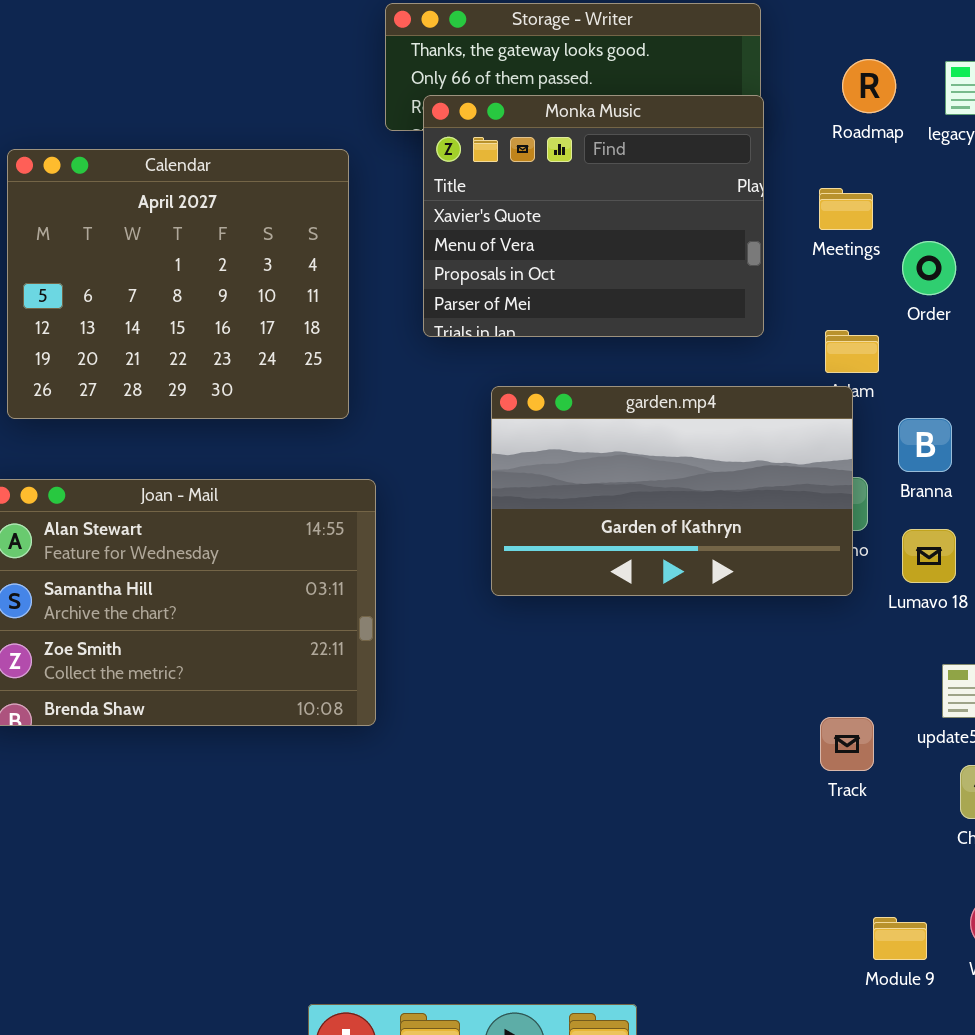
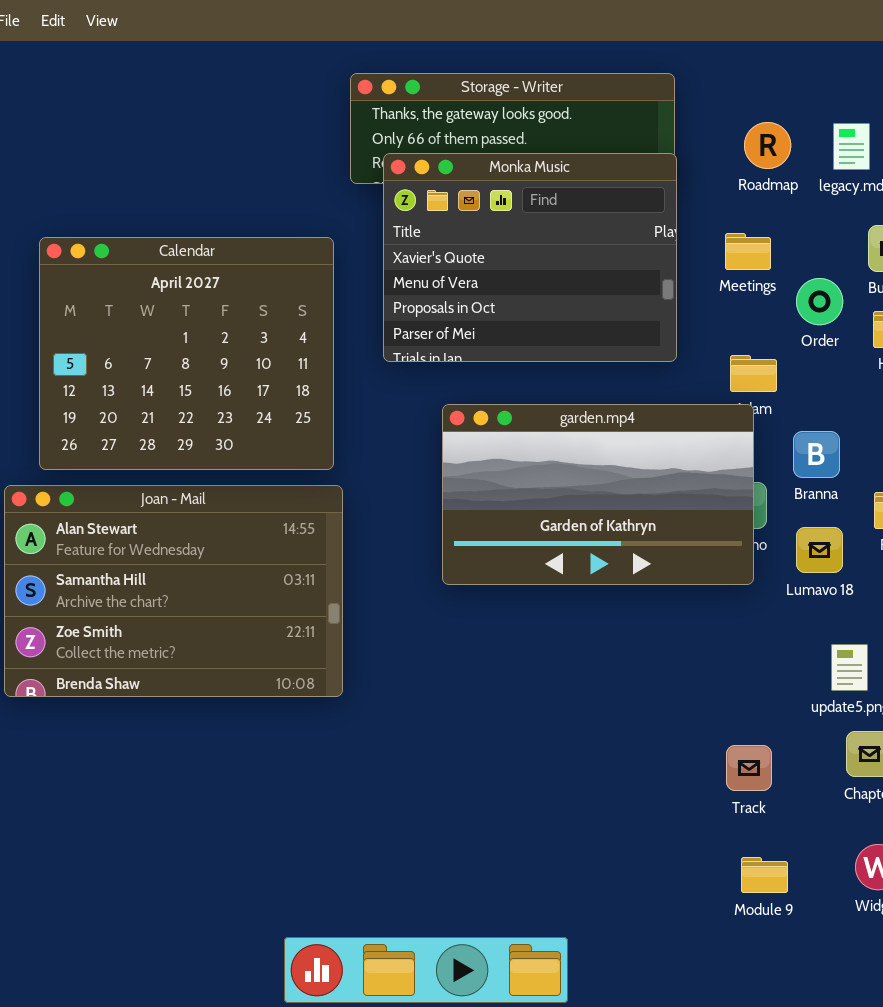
Calendar: [7,149,349,419] -> [39,237,334,470], moved
Track: [820,717,874,771] -> [726,745,772,791], moved
Module 9: [873,917,927,960] -> [741,857,788,893], moved

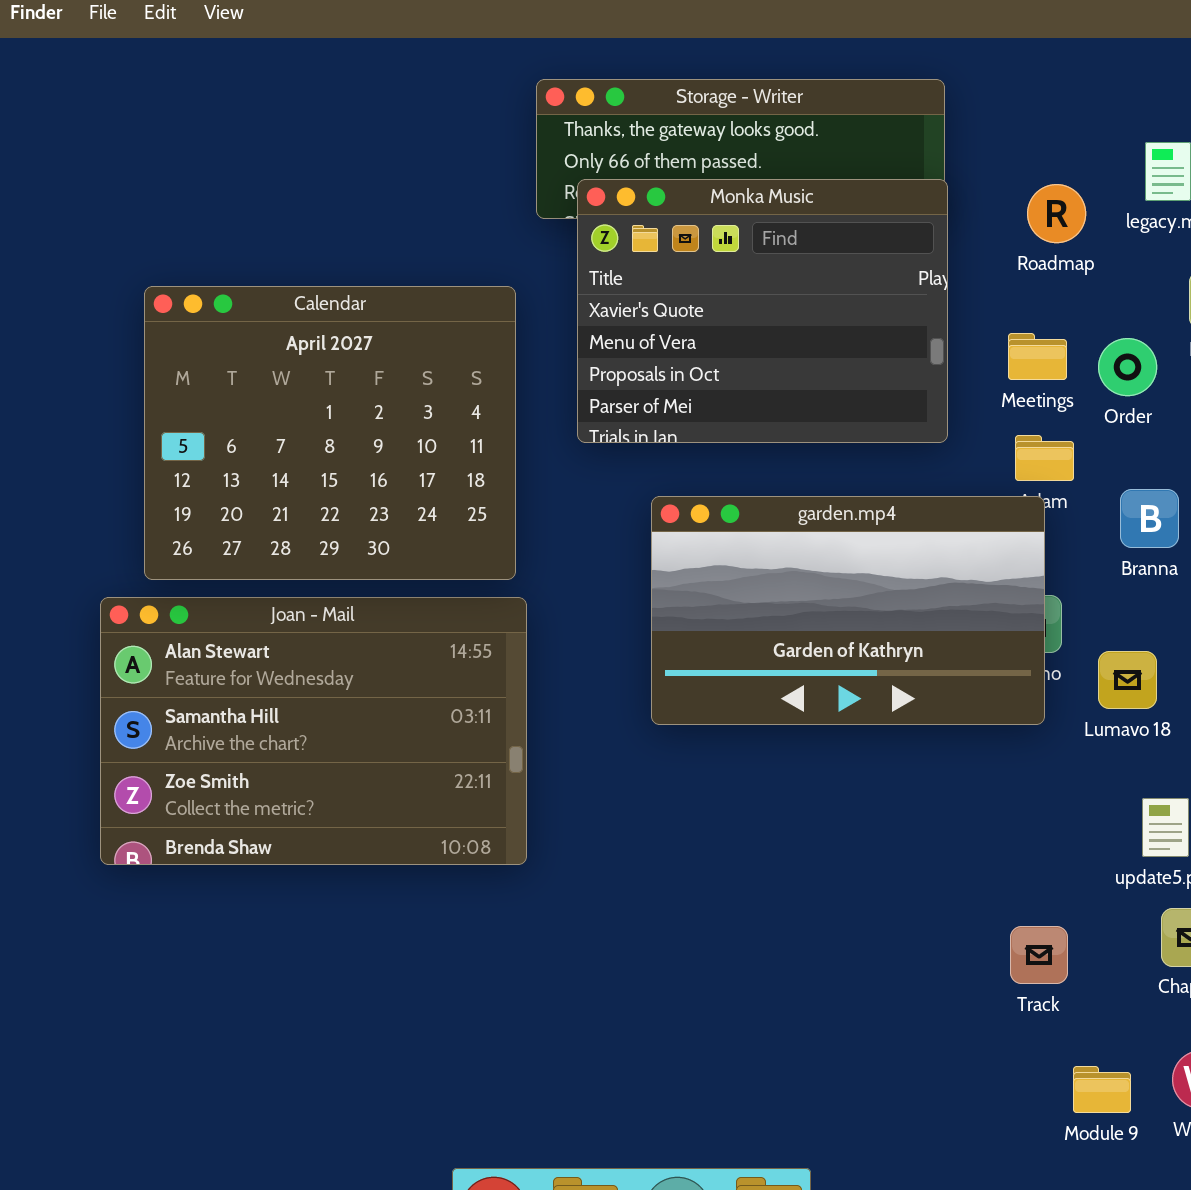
Roadmap: [744,122,791,169] -> [1027,184,1086,243], moved
Meetings: [725,233,771,270] -> [1008,333,1067,380], moved
Branna: [793,431,840,478] -> [1120,489,1179,548], moved
Module 9: [741,857,788,893] -> [1073,1066,1131,1113], moved

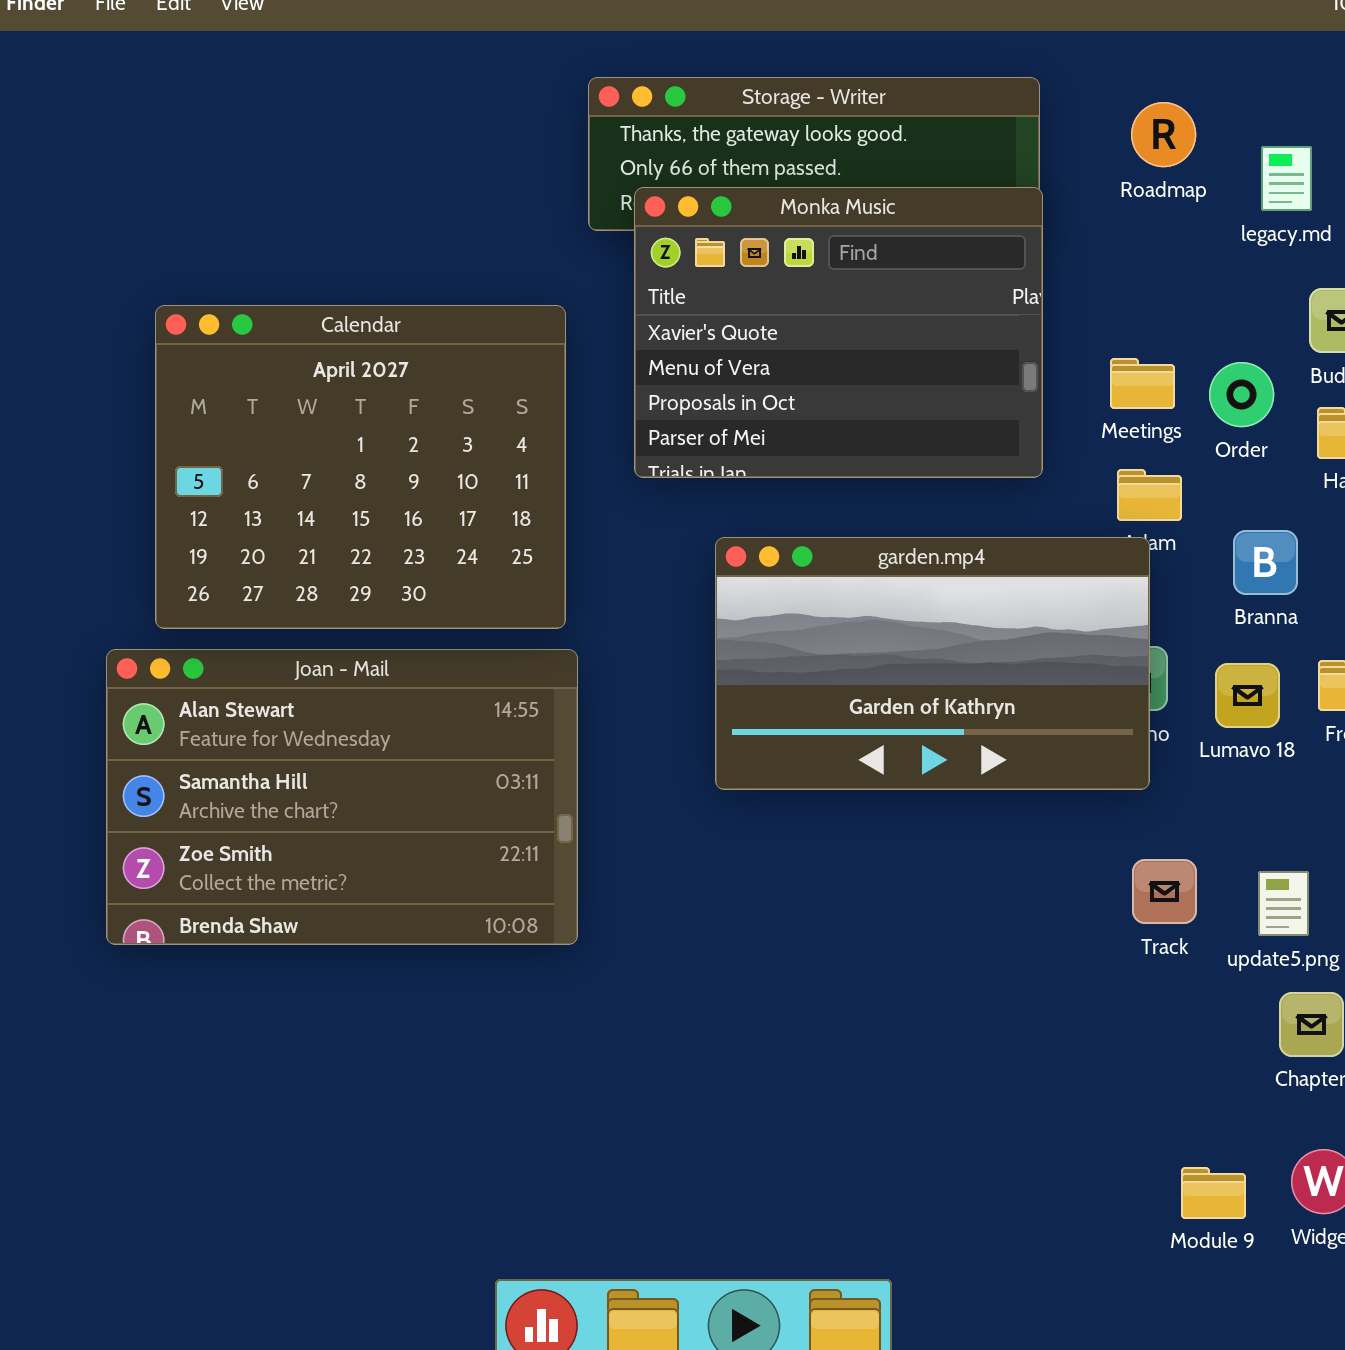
Roadmap: [1027,184,1086,243] -> [1131,102,1196,167], moved
Lumavo 18: [1098,651,1157,709] -> [1215,663,1280,728], moved
Track: [1010,926,1068,984] -> [1132,859,1197,924], moved

